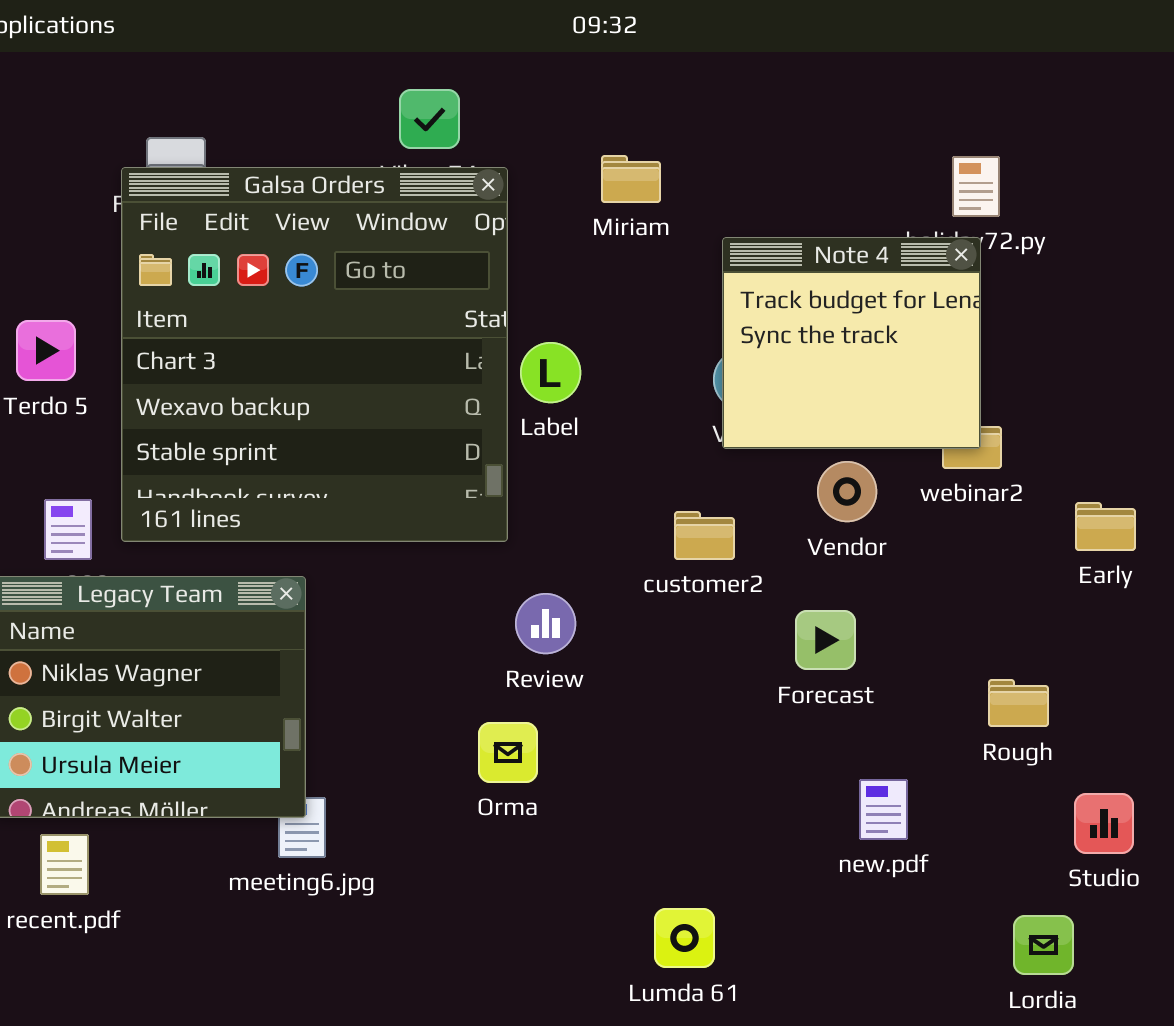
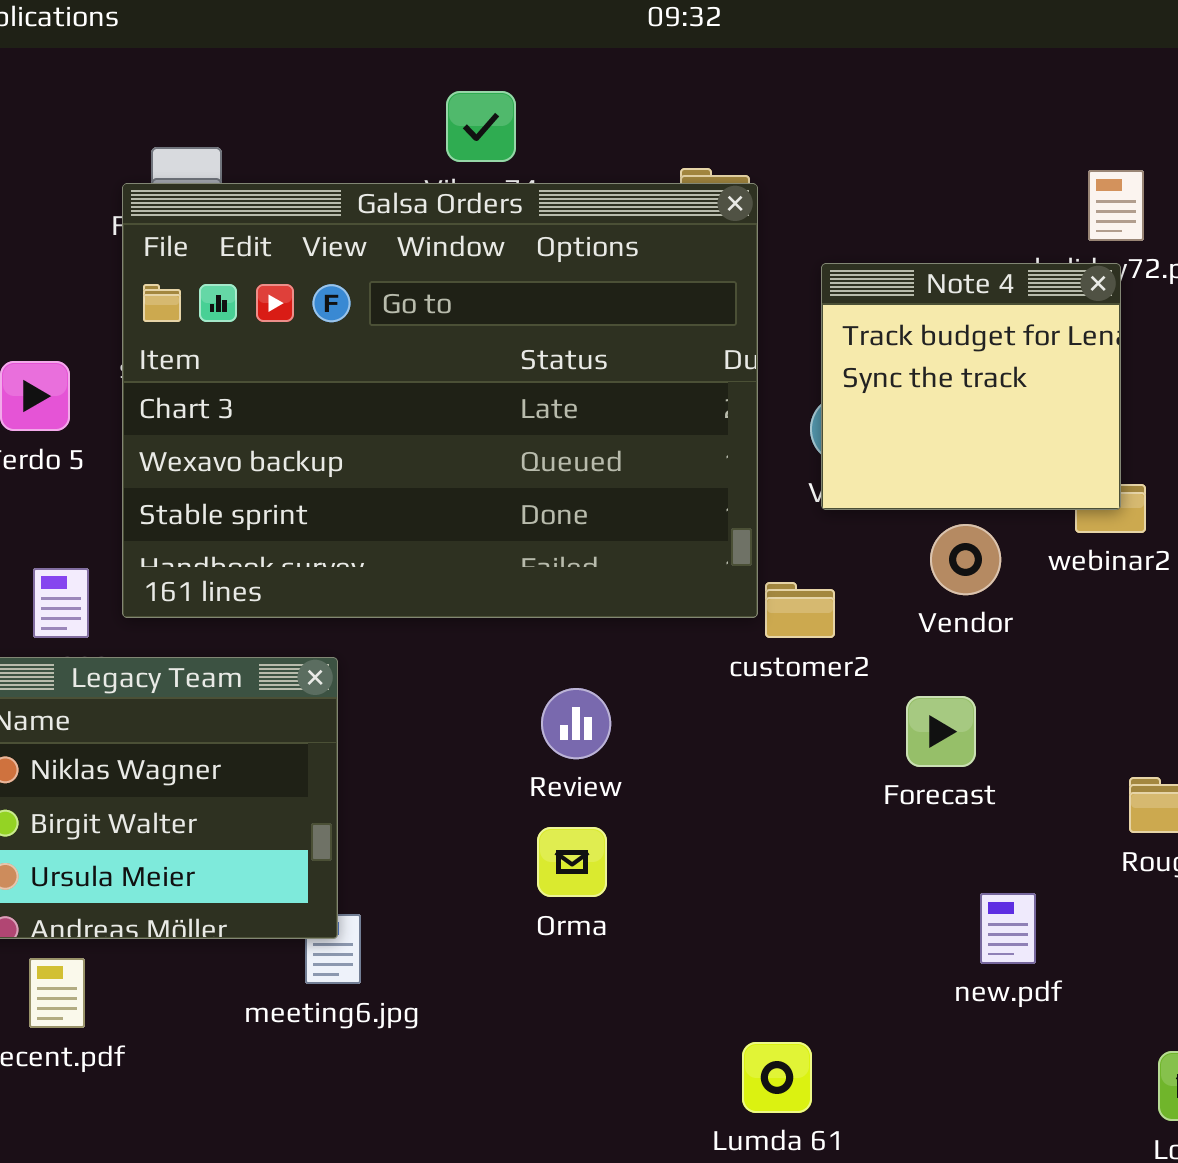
Galsa Orders: [121,167,508,542] -> [122,183,758,618], resized
Review: [515,593,576,654] -> [541,688,611,759], moved

